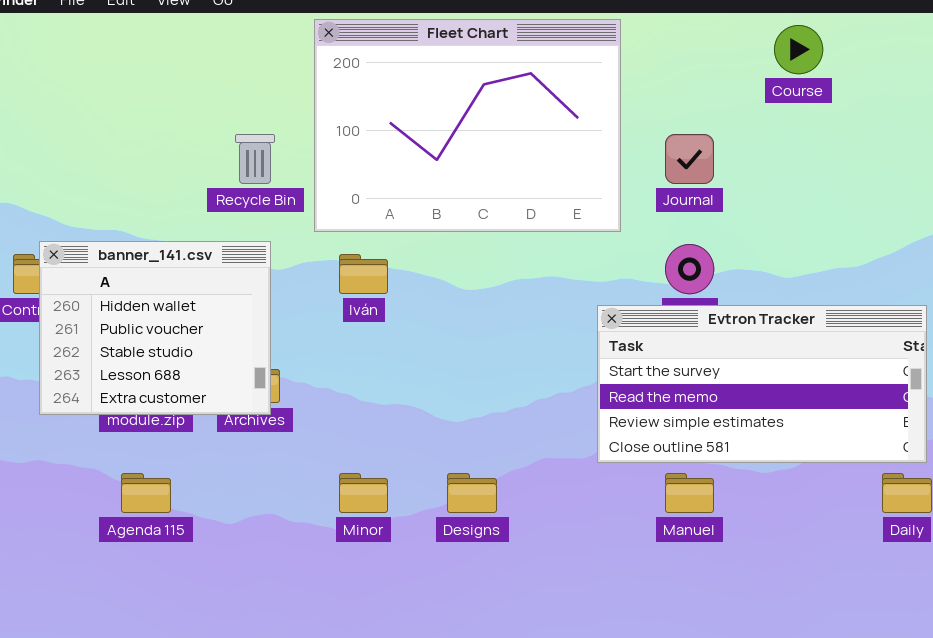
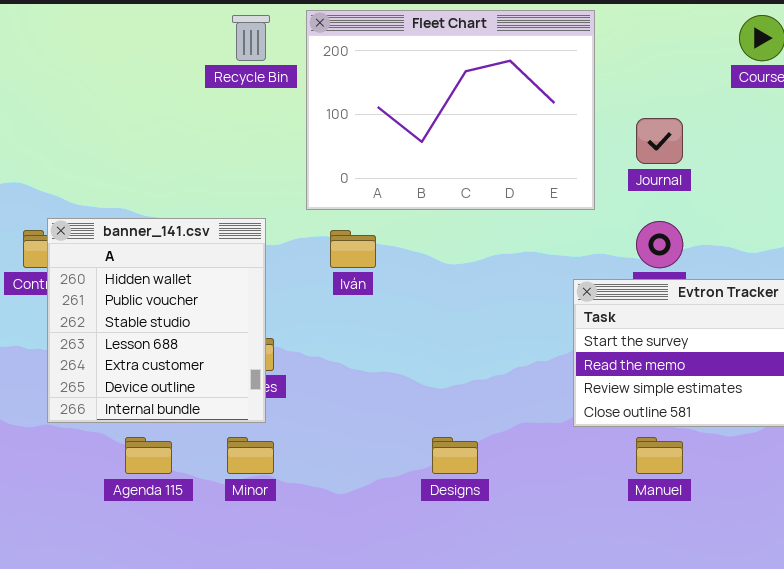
Recycle Bin: [235,134,275,184] -> [232,15,270,61], moved
banner_141.csv: [39,241,271,415] -> [47,218,266,423], resized
Minor: [339,473,388,513] -> [227,437,274,474], moved

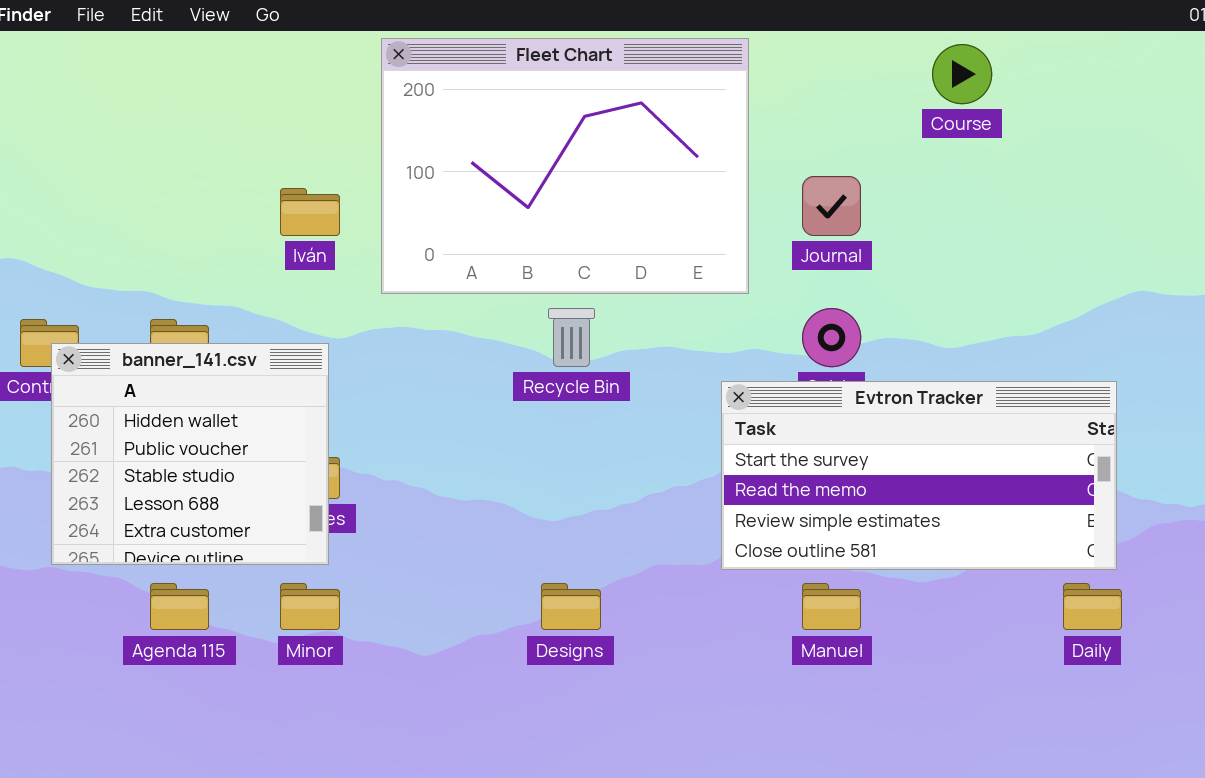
Recycle Bin: [232,15,270,61] -> [548,308,595,367], moved
banner_141.csv: [47,218,266,423] -> [51,343,329,565], resized
Iván: [330,230,376,268] -> [280,188,340,236], moved

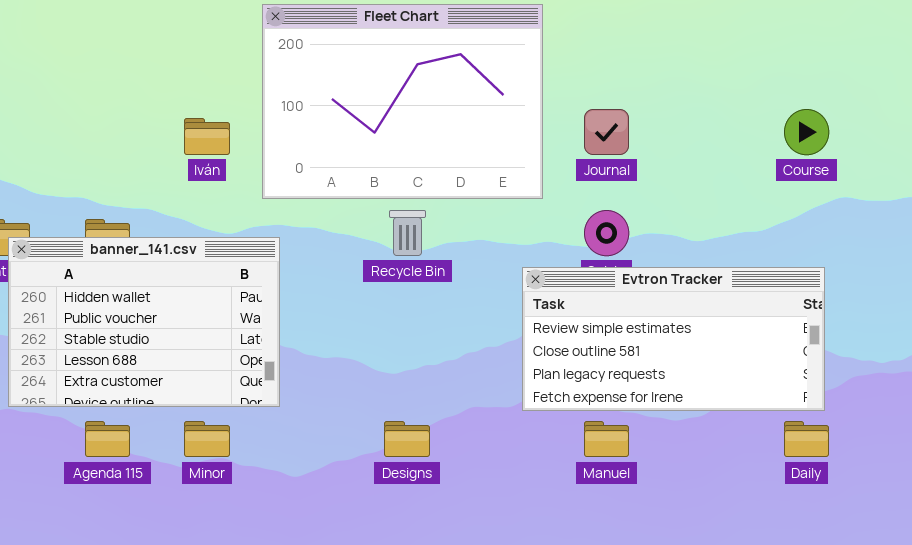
Course: [932,44,992,104] -> [784,109,829,155], moved
banner_141.csv: [51,343,329,565] -> [8,237,280,407], resized
Evtron Tracker: [721,381,1117,570] -> [522,267,825,411], scrolled down 2 rows

